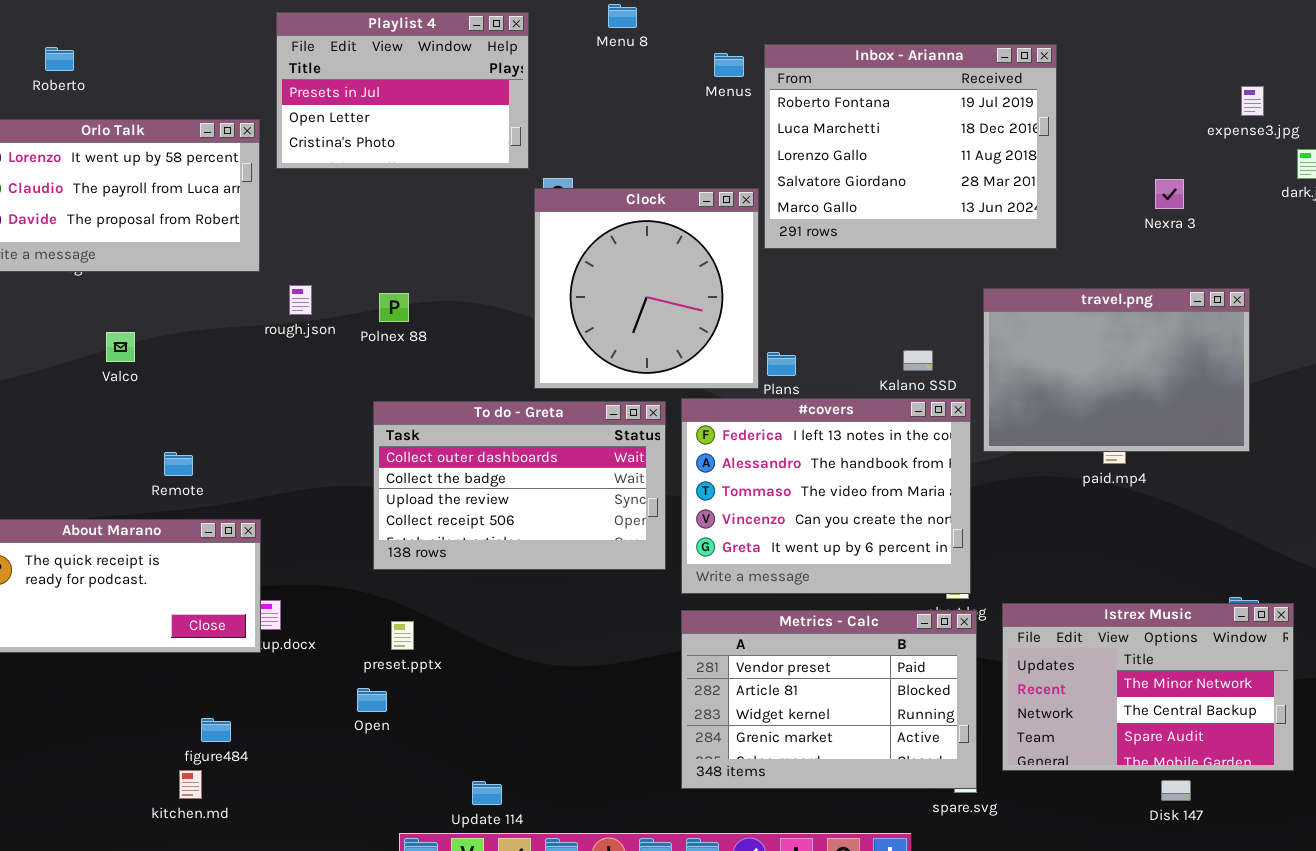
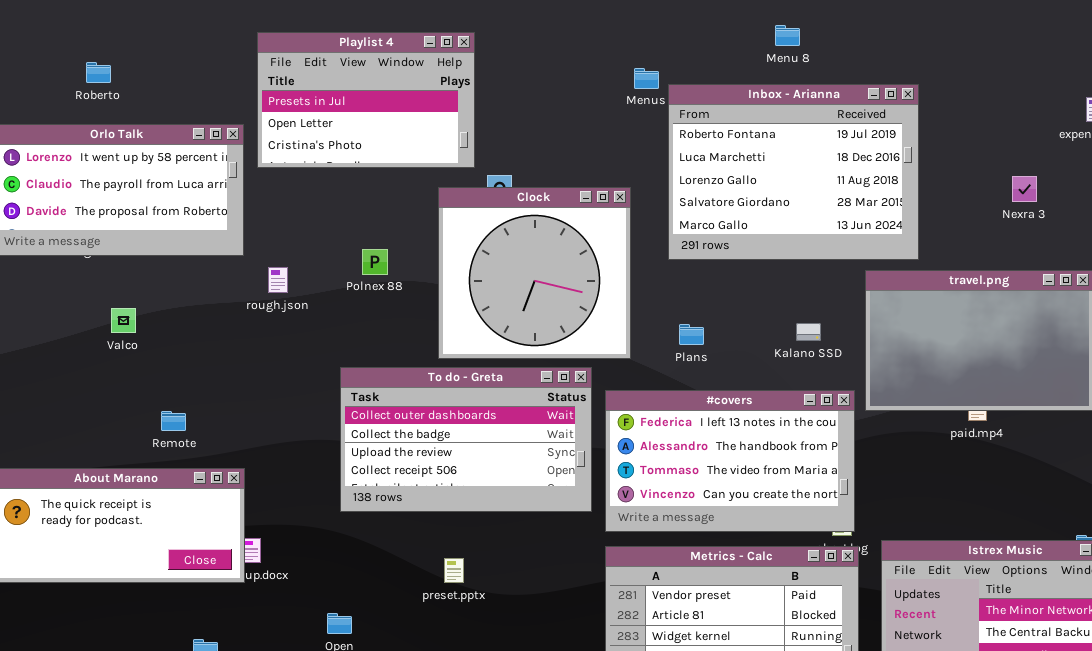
Menu 8: [608,4,637,28] -> [775,25,800,46], moved
Inbox - Arianna: [764,44,1057,249] -> [668,84,919,260], moved
Roberto: [45,47,74,71] -> [86,62,111,83], moved
Clock: [534,188,759,389] -> [438,187,631,359], moved
Polnex 88: [379,293,409,322] -> [362,249,388,275], moved
#covers: [681,398,971,594] -> [605,390,855,532], resized
preset.pptx: [391,621,414,650] -> [444,558,464,583], moved

